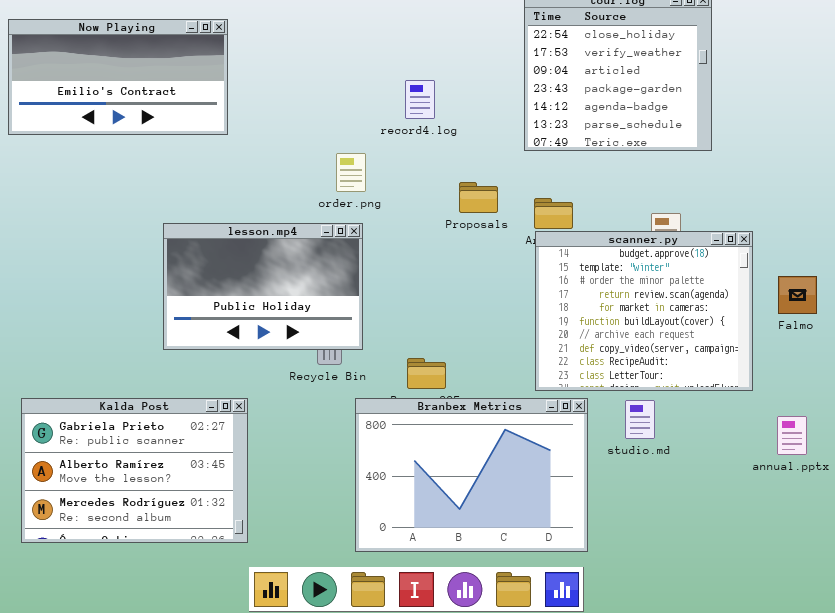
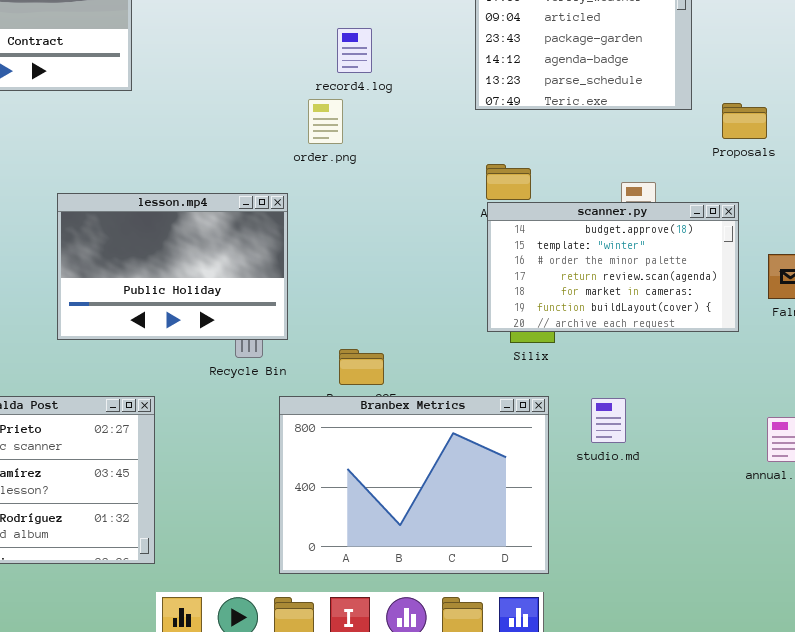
order.png: [336,153,366,192] -> [308,99,343,144], moved
Proposals: [459,182,498,213] -> [722,103,767,139], moved
scanner.py: [535,231,753,391] -> [487,202,739,332], resized

